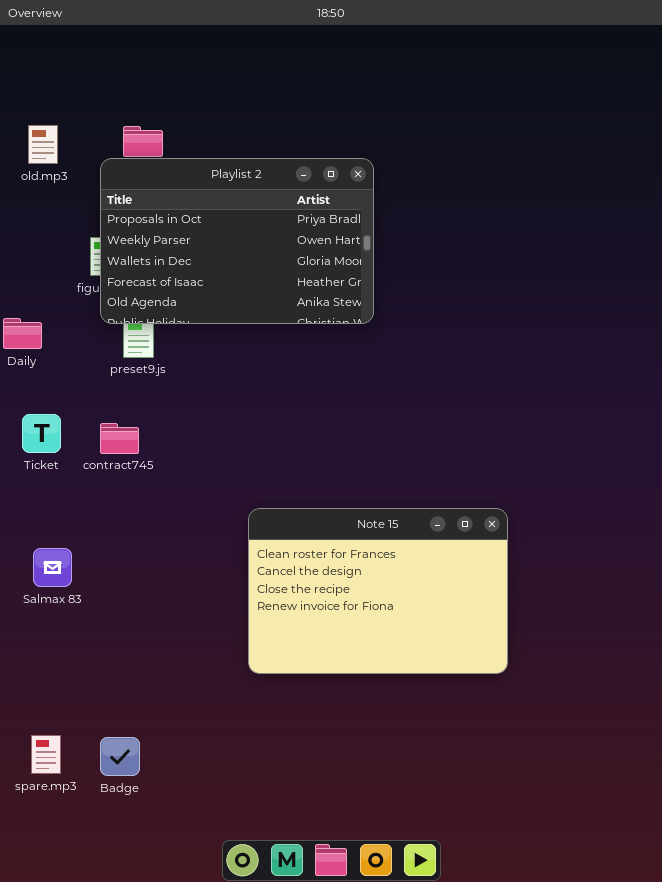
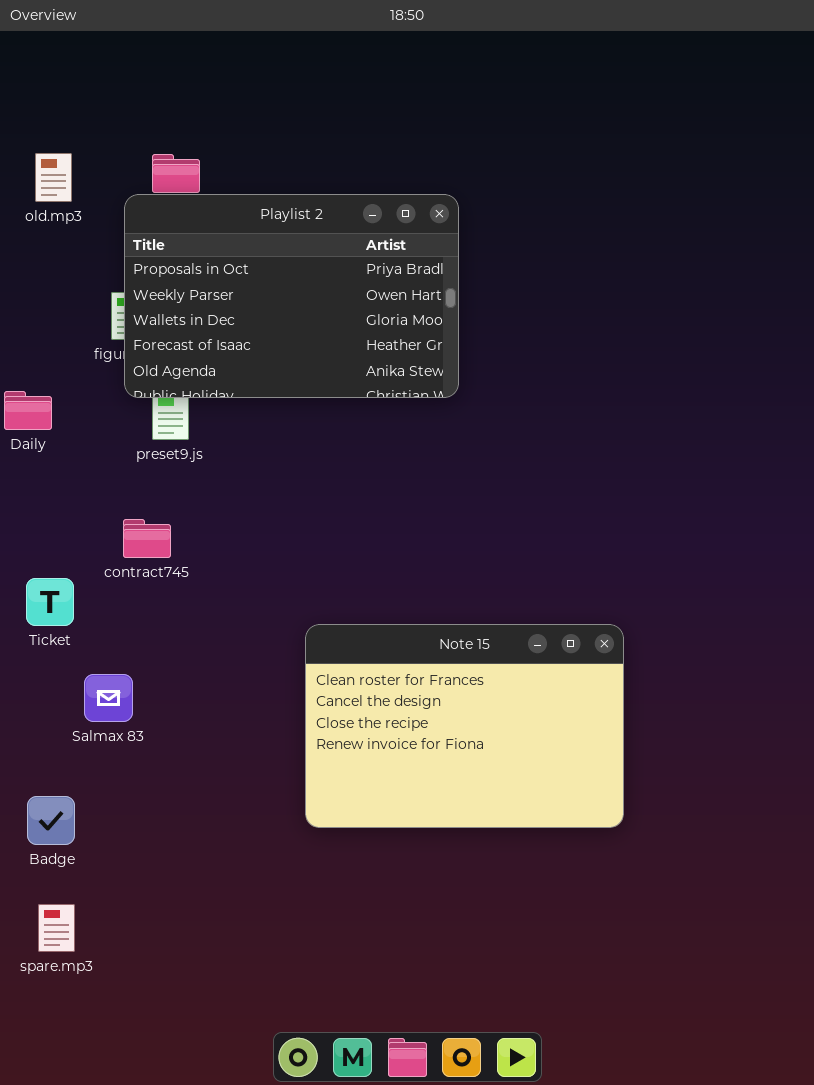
Ticket: [22,414,61,453] -> [26,578,74,626], moved
Salmax 83: [33,548,72,587] -> [84,674,133,722], moved
Badge: [100,737,140,776] -> [27,796,75,845], moved

